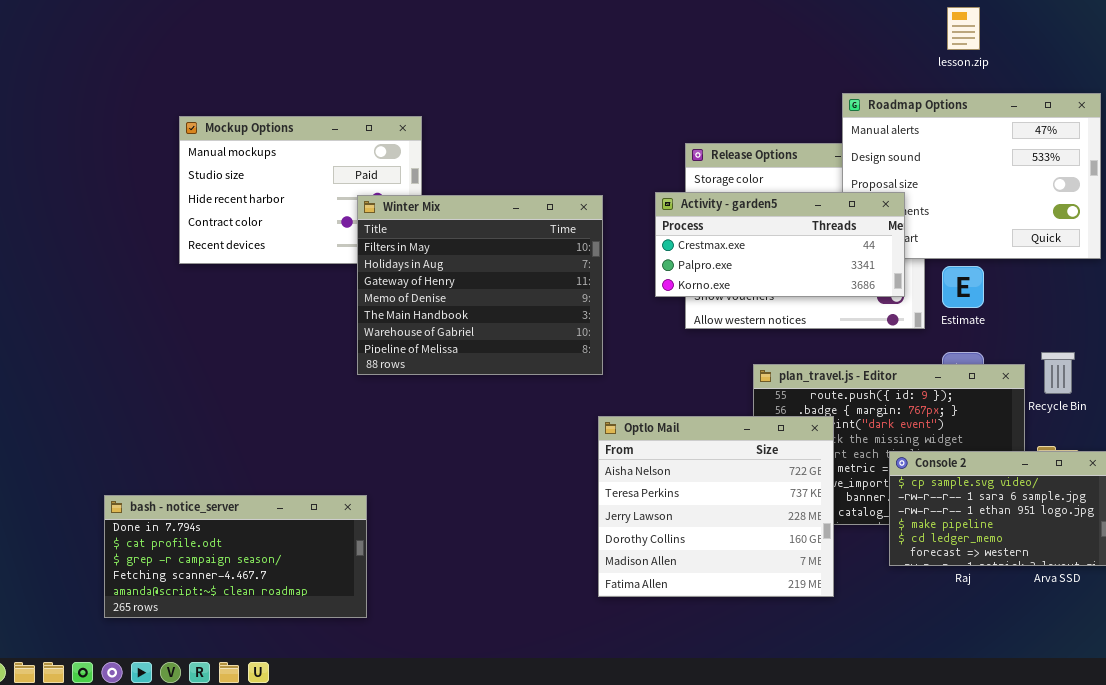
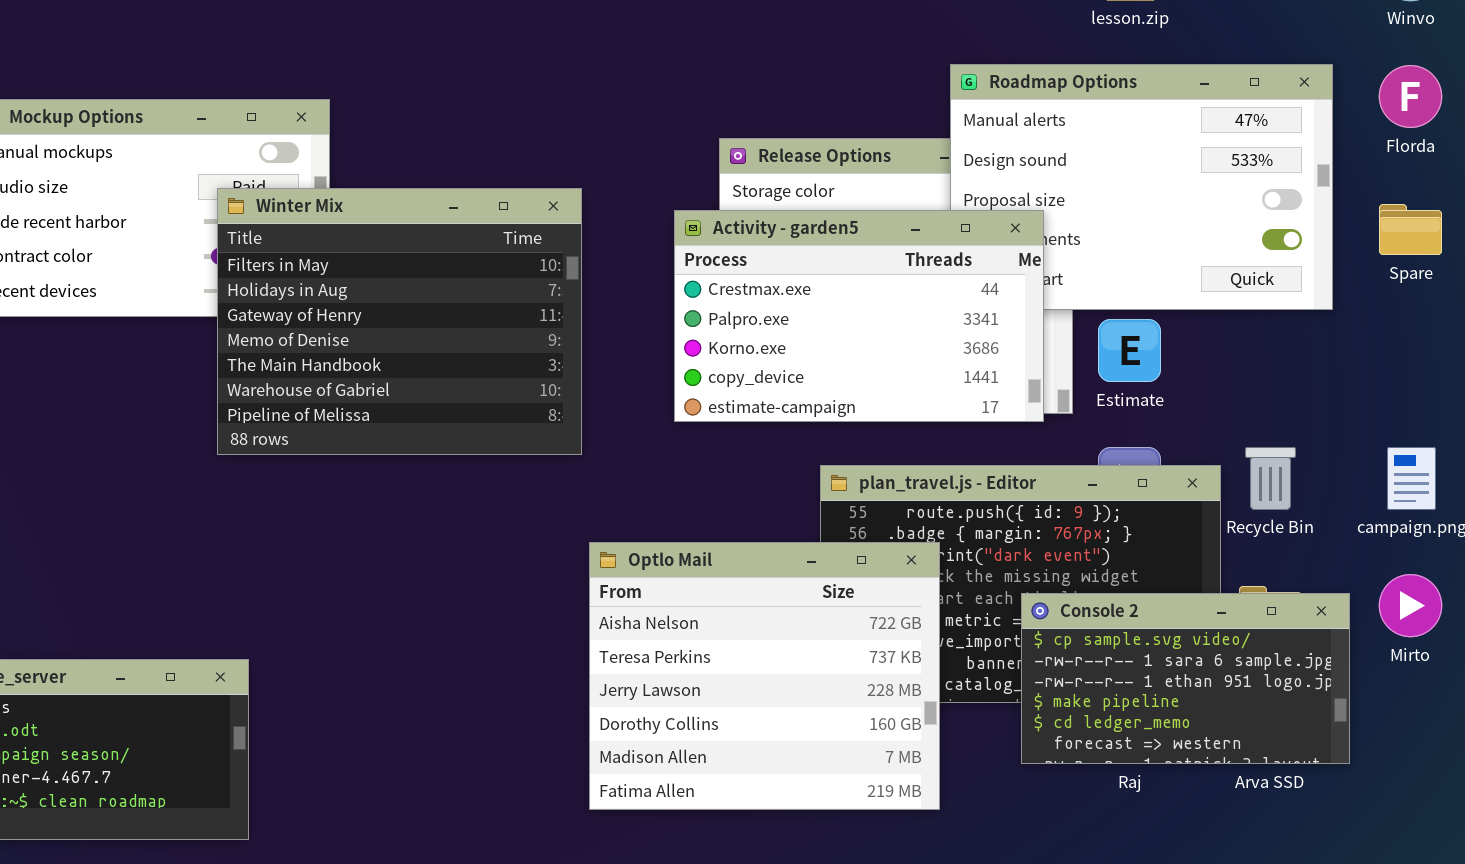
Activity - garden5: [655,192,905,297] -> [674,210,1044,422], resized
Winter Mix: [357,195,603,375] -> [217,188,582,455], moved

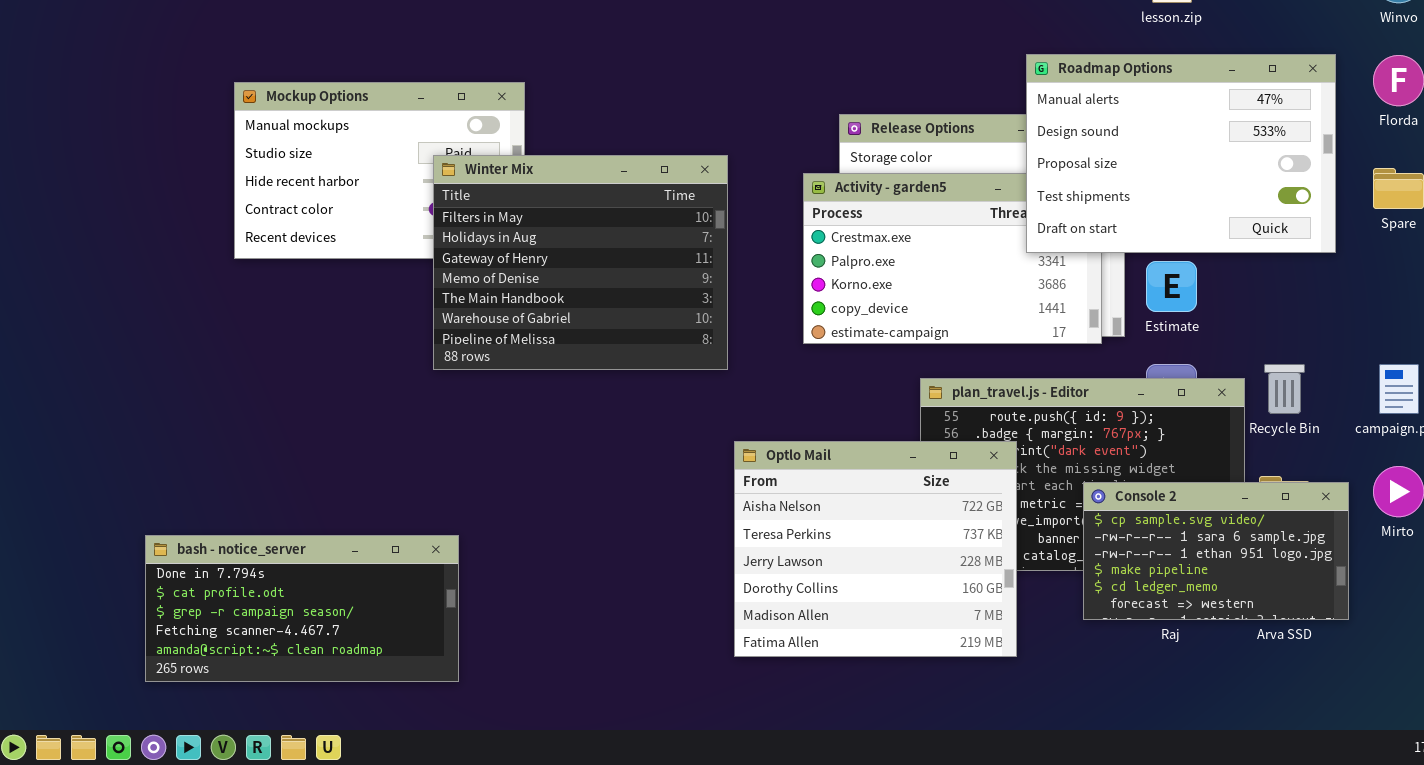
Roadmap Options: [950,64,1333,310] -> [1026,54,1336,253], raised

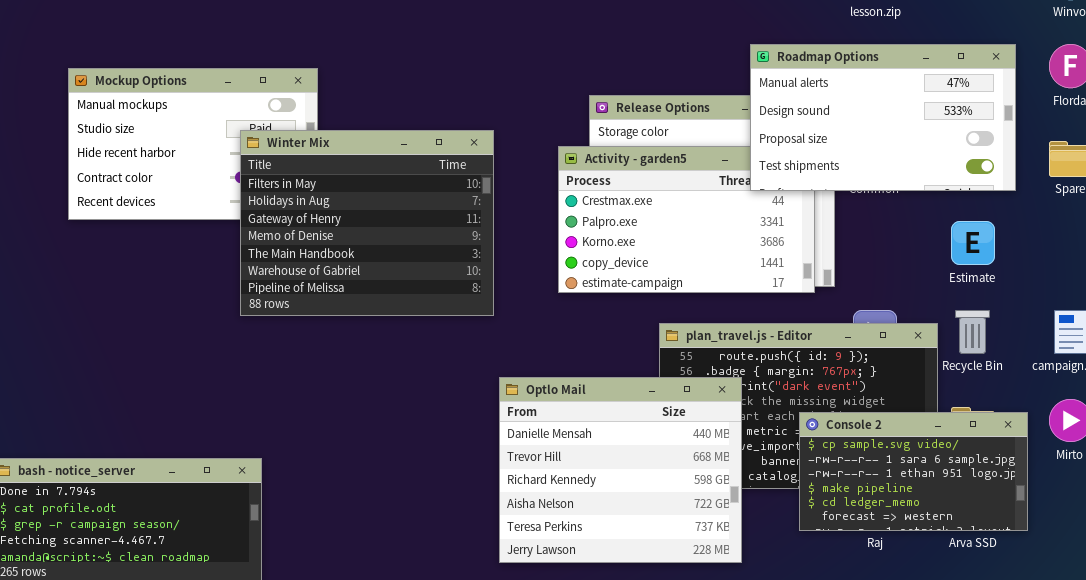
Roadmap Options: [1026,54,1336,253] -> [750,44,1016,191], resized
Estimate: [1146,261,1197,312] -> [951,221,995,265], moved
Optlo Mail: [734,441,1017,657] -> [499,377,742,563], scrolled up 3 rows

